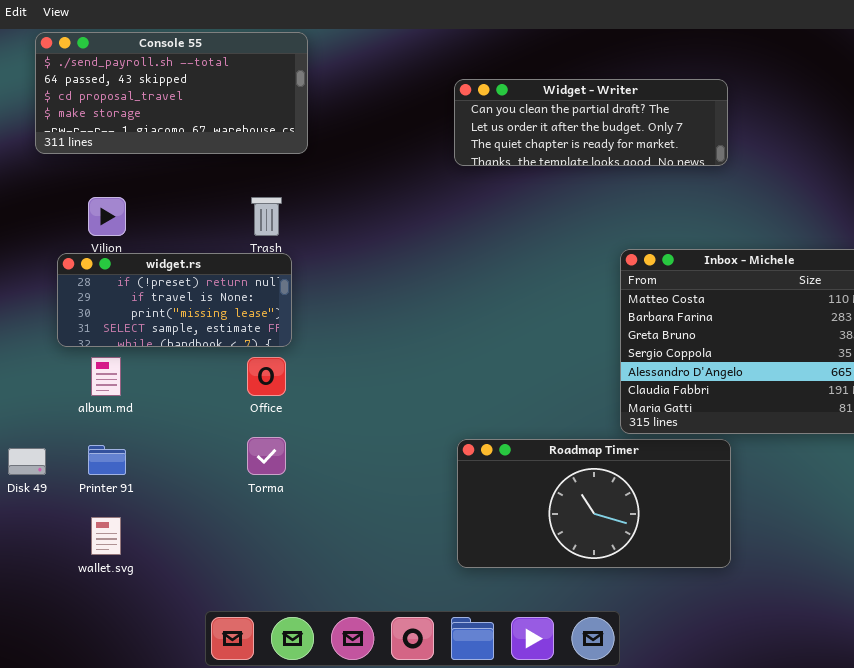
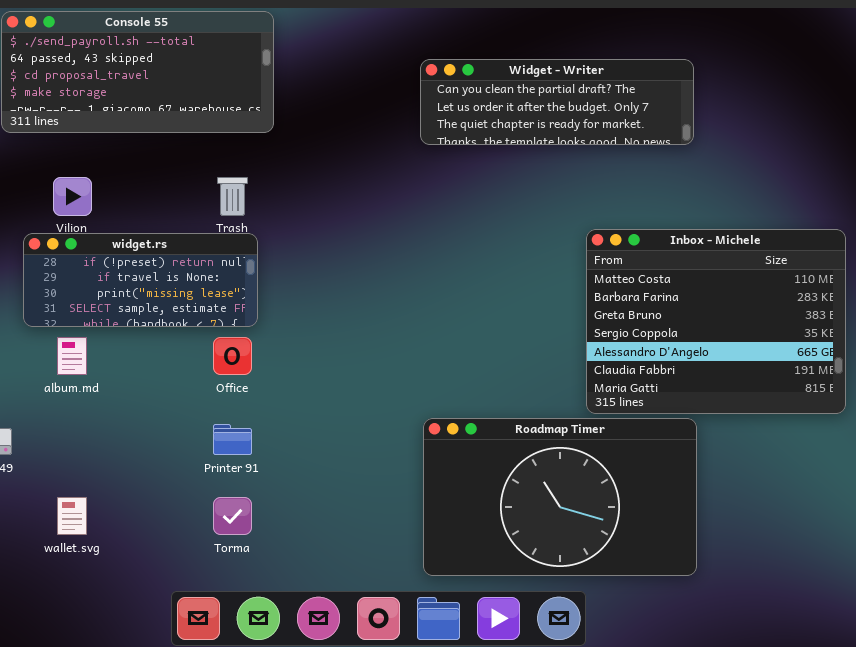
Torma: [247,437,286,475] -> [213,497,252,535], moved
Roadmap Timer: [457,439,731,568] -> [423,418,697,576], resized
Printer 91: [88,445,126,475] -> [213,424,252,455], moved

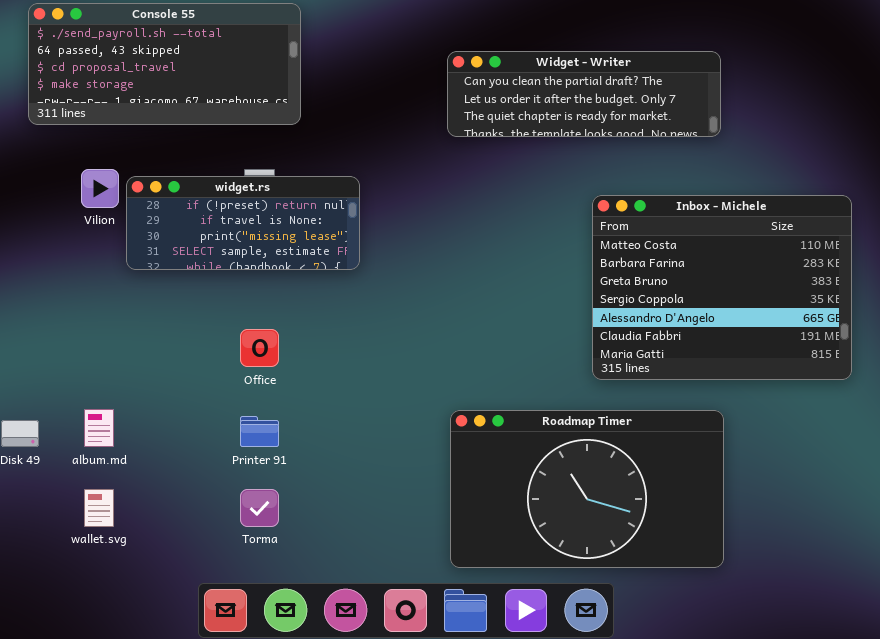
Inbox - Michele: [586,229,846,414] -> [592,195,852,380], moved
widget.rs: [23,233,258,327] -> [126,176,360,270], moved
album.md: [57,337,87,375] -> [84,409,114,447], moved

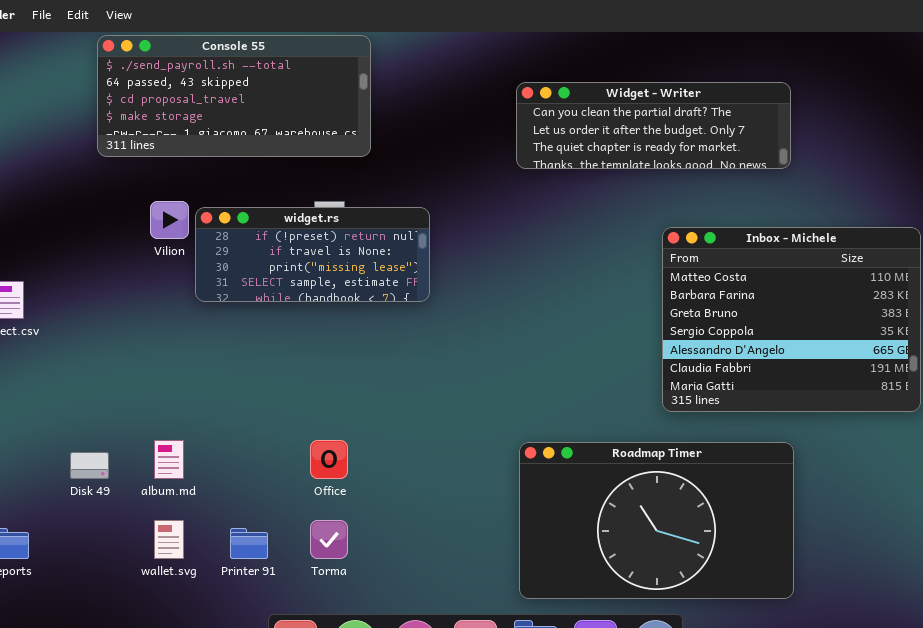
Office: [240,329,279,367] -> [310,440,348,479], moved
Printer 91: [240,416,279,447] -> [230,528,268,559], moved

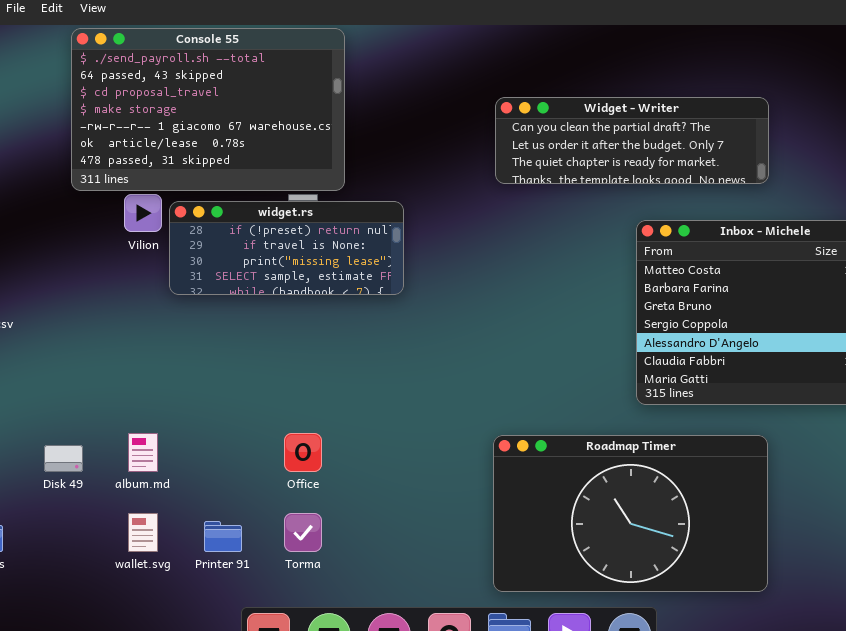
Console 55: [97,35,371,157] -> [71,28,345,191], resized
Widget - Writer: [516,82,791,169] -> [495,97,769,184], moved

